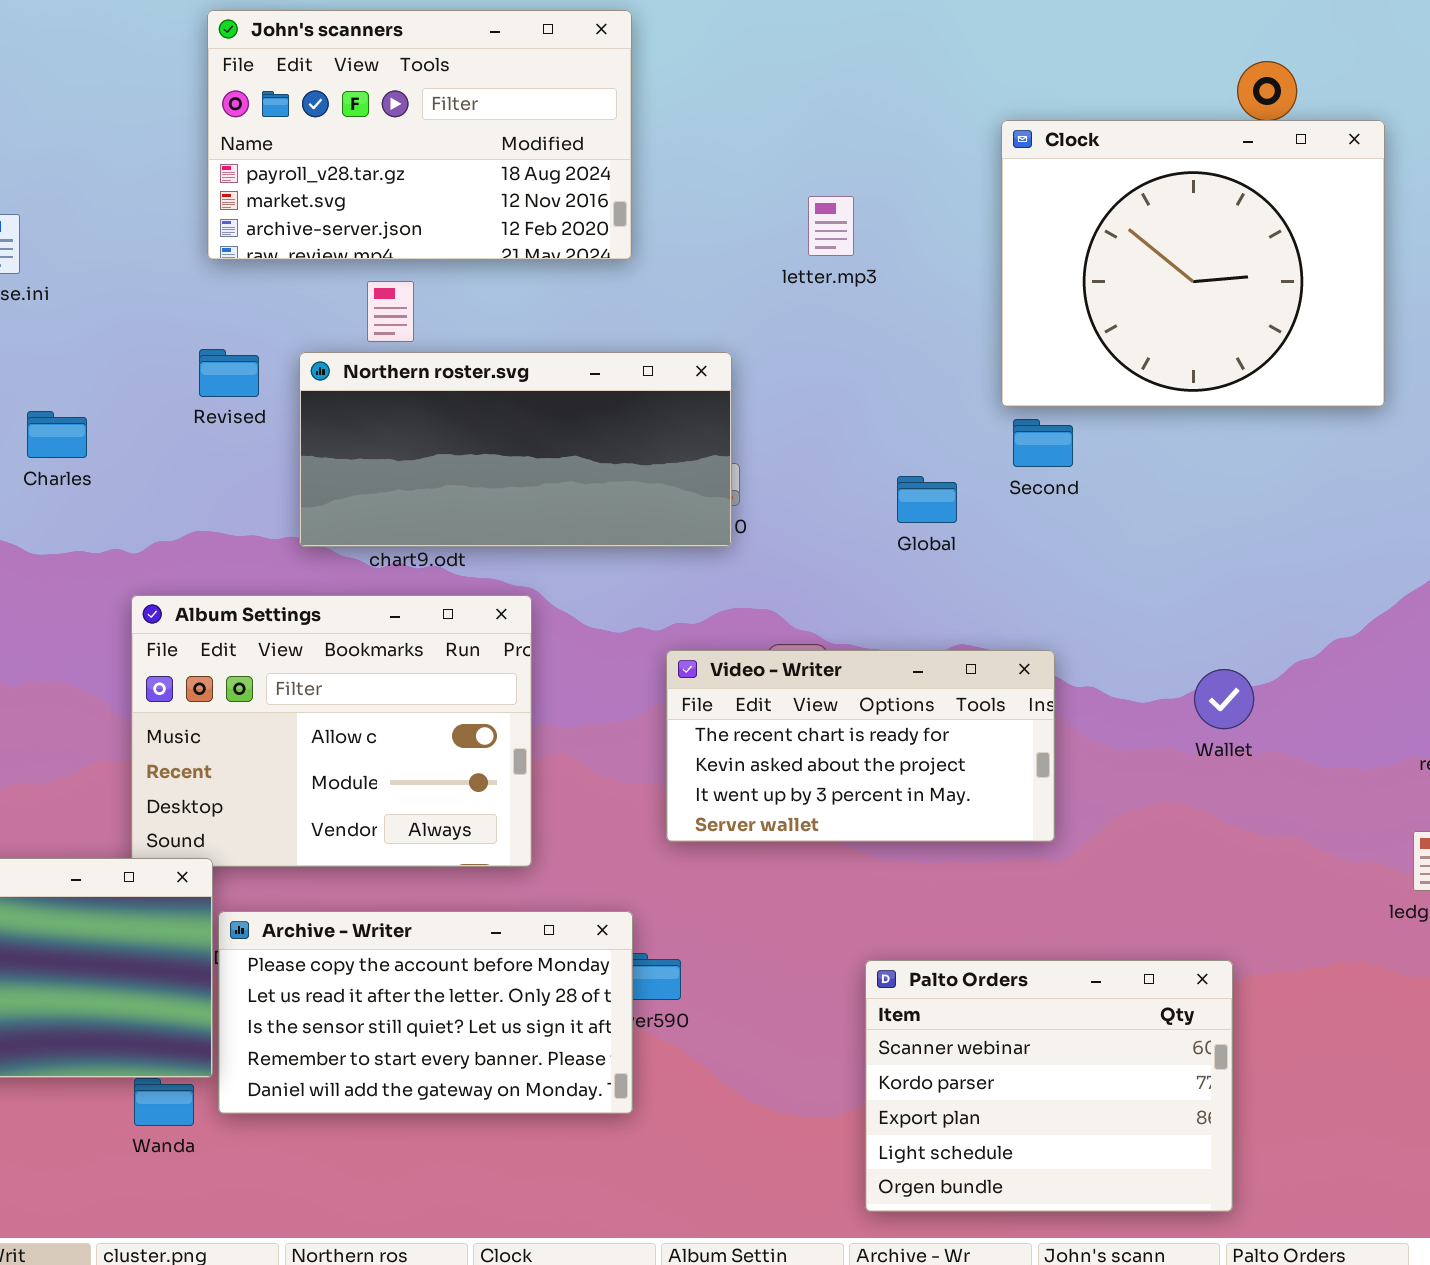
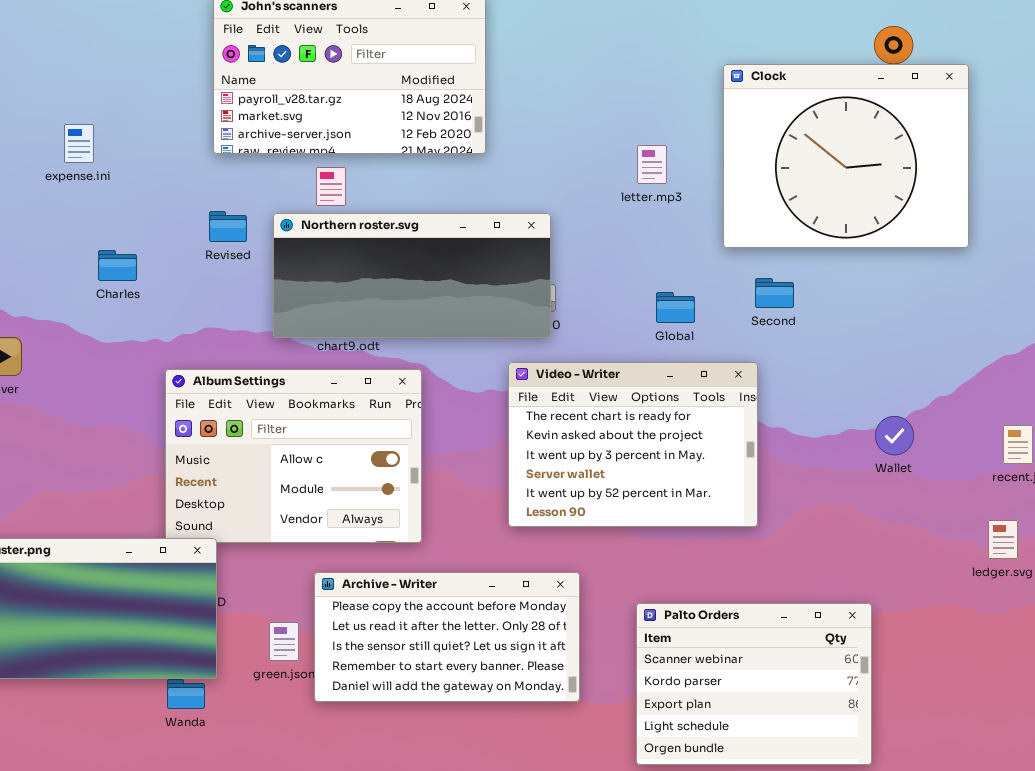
letter.mp3: [808,196,854,256] -> [637,145,667,184], moved
Second: [1013,419,1073,467] -> [755,278,794,308], moved
Video - Writer: [666,650,1055,842] -> [508,362,758,527], resized
Wallet: [1194,669,1254,729] -> [875,416,914,455], moved
Archive - Writer: [218,911,633,1114] -> [314,572,580,702], moved

